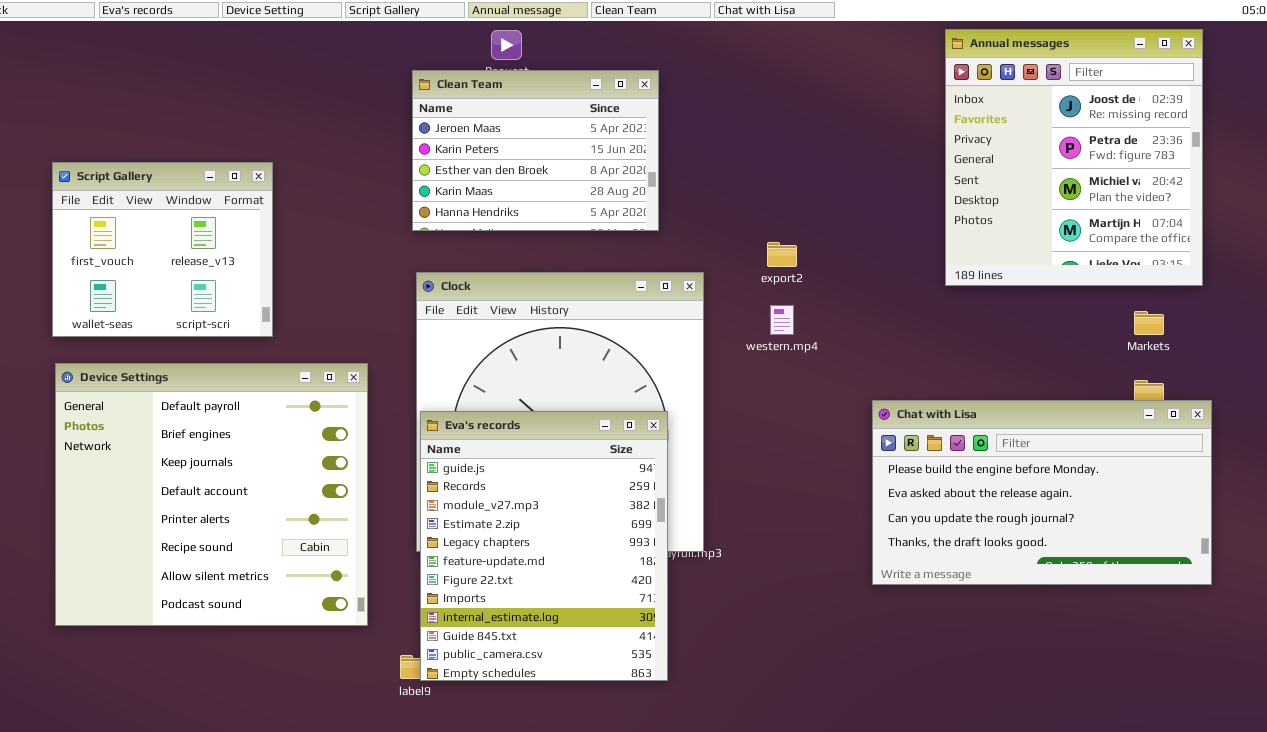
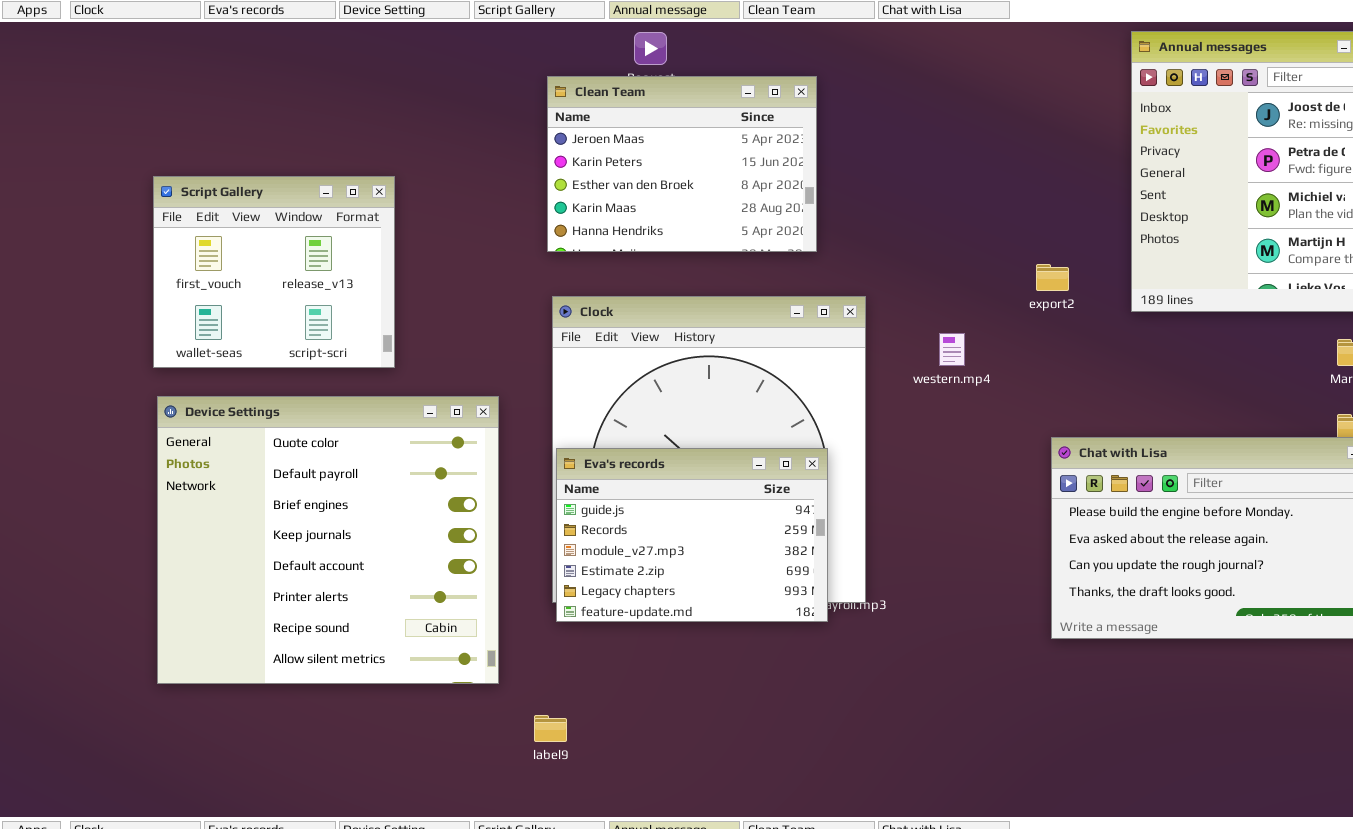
export2: [767,242,797,267] -> [1036,264,1069,291], moved
Device Settings: [55,363,368,626] -> [157,396,499,684], scrolled up 1 row
Eva's records: [420,411,668,681] -> [556,448,828,622], resized

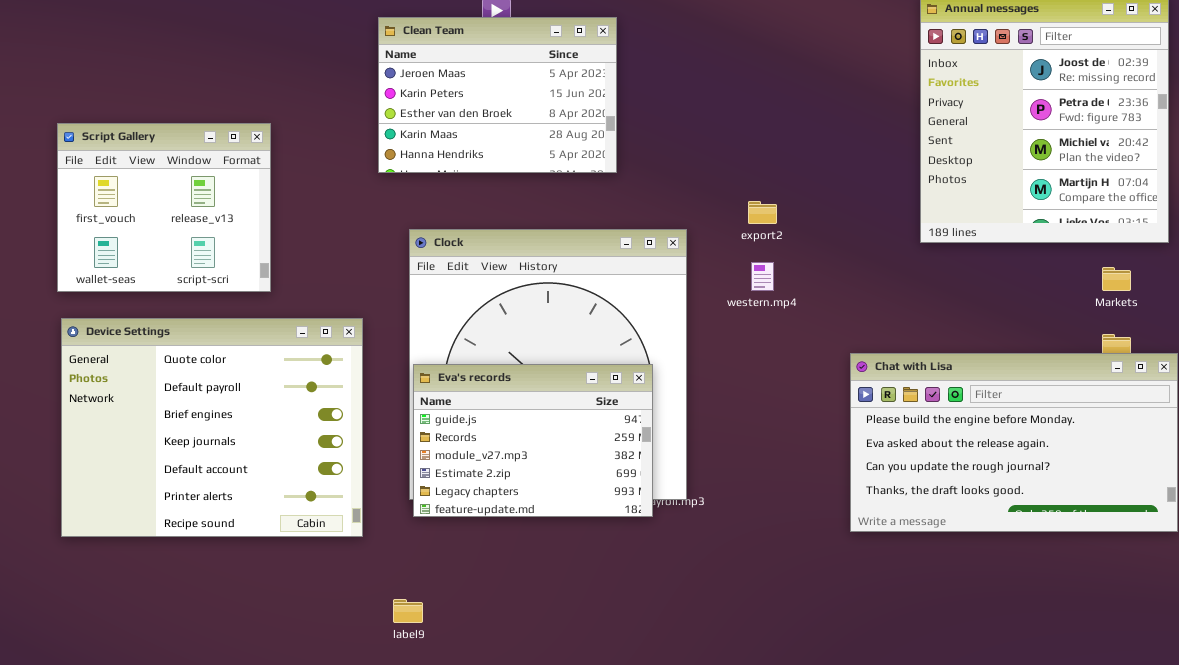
Clean Team: [547,76,817,252] -> [378,17,617,173], moved
export2: [1036,264,1069,291] -> [748,201,777,224], moved
Device Settings: [157,396,499,684] -> [61,318,363,537], resized

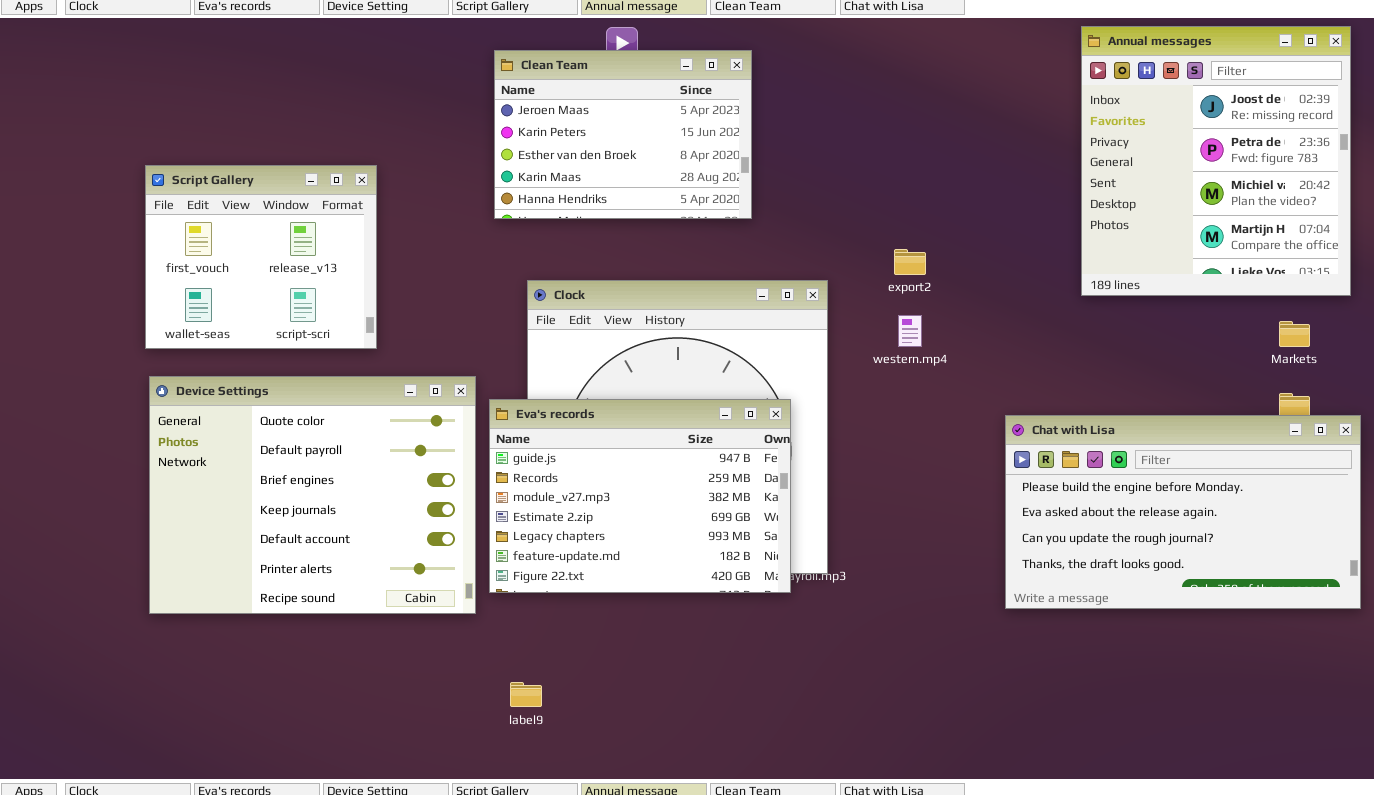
Eva's records: [413,364,653,517] -> [489,399,791,593], resized

